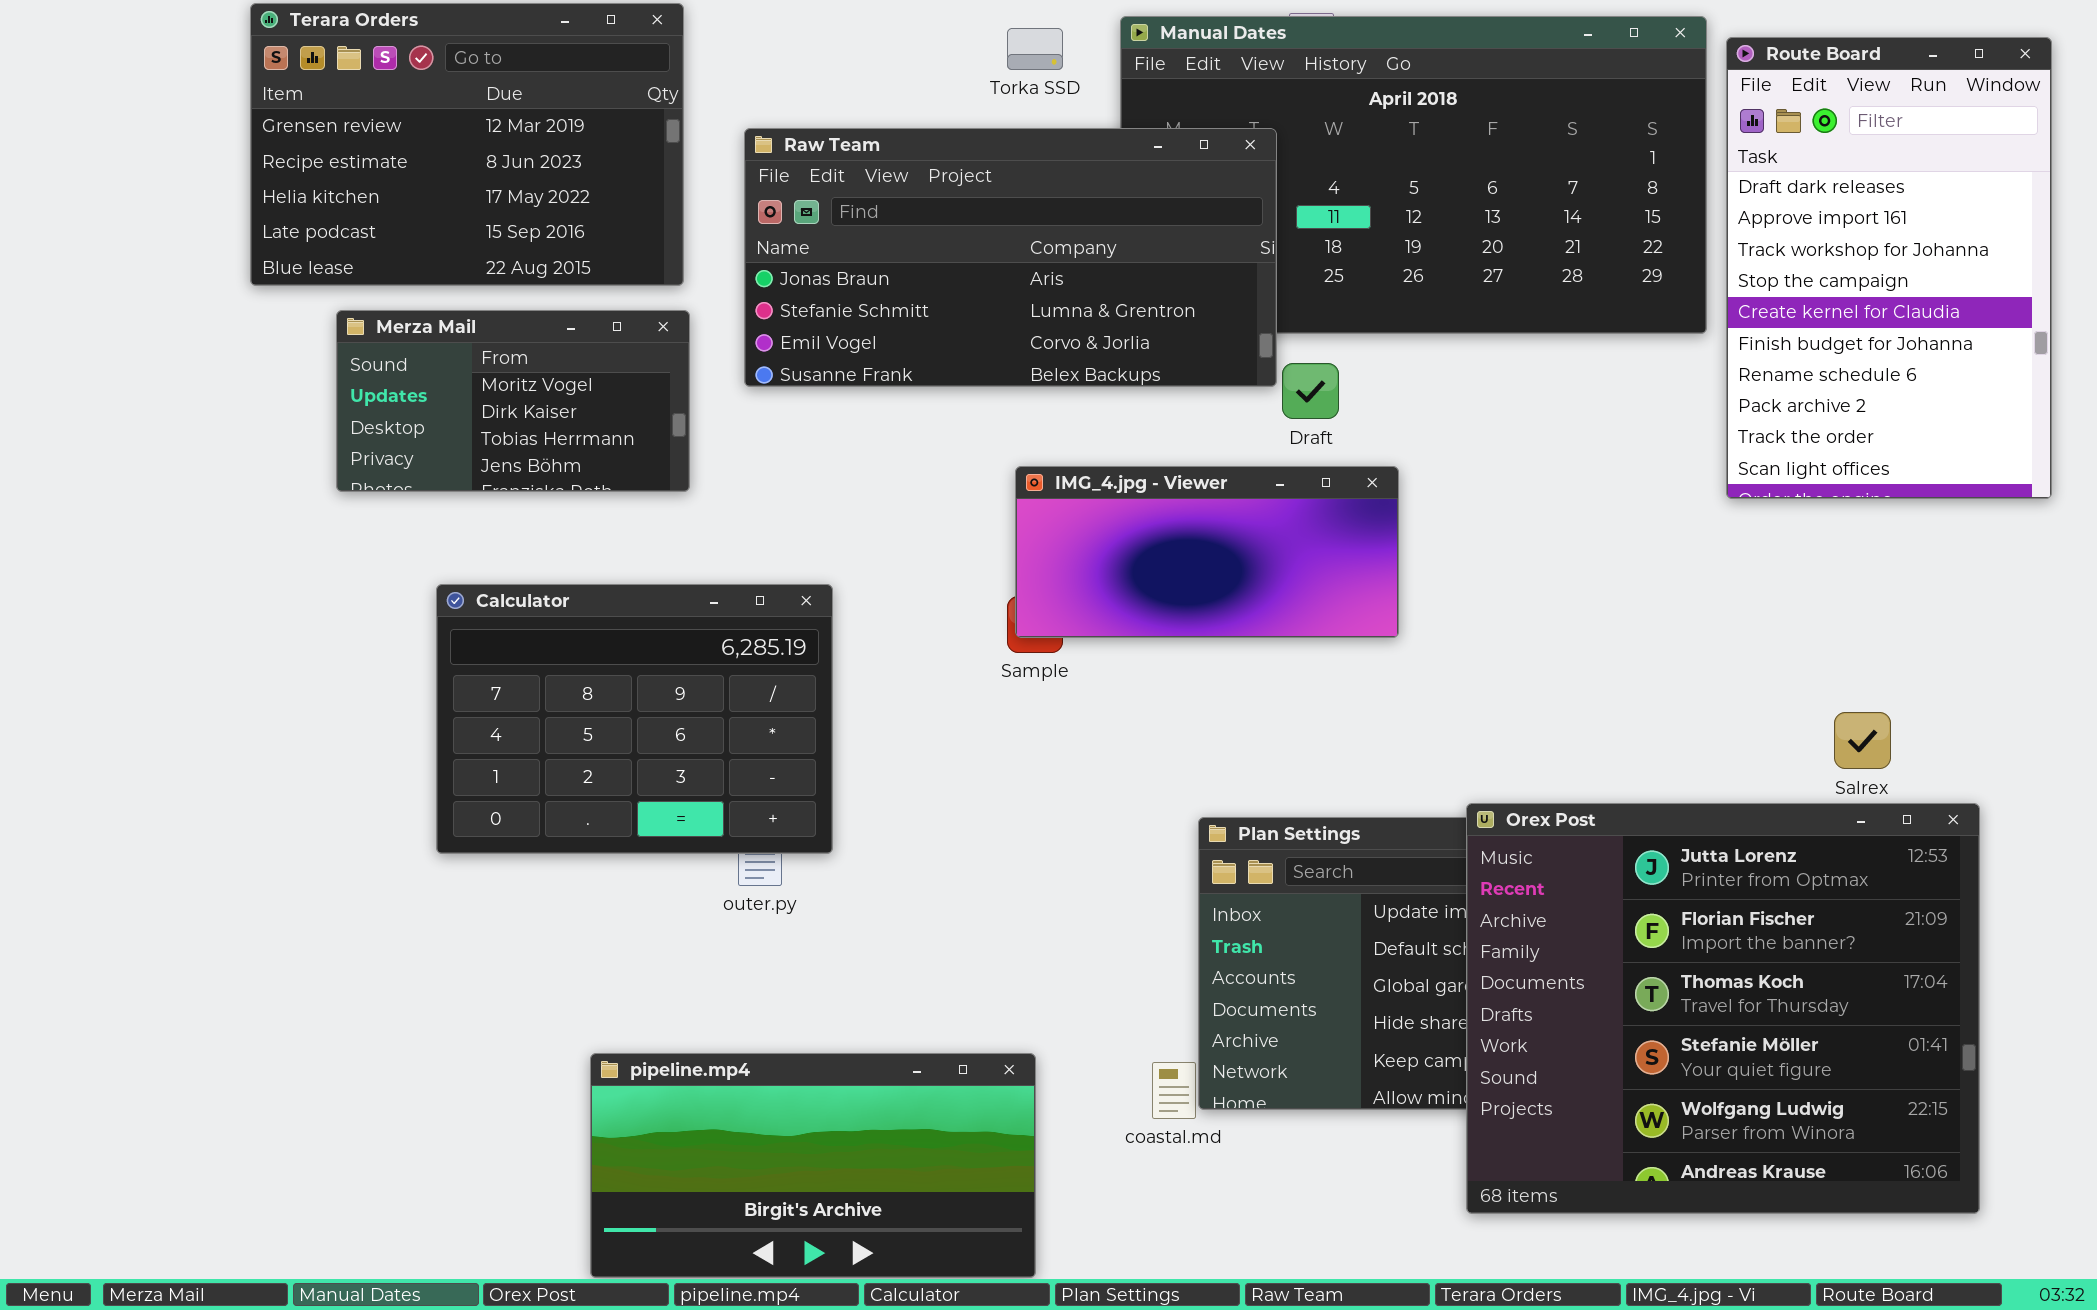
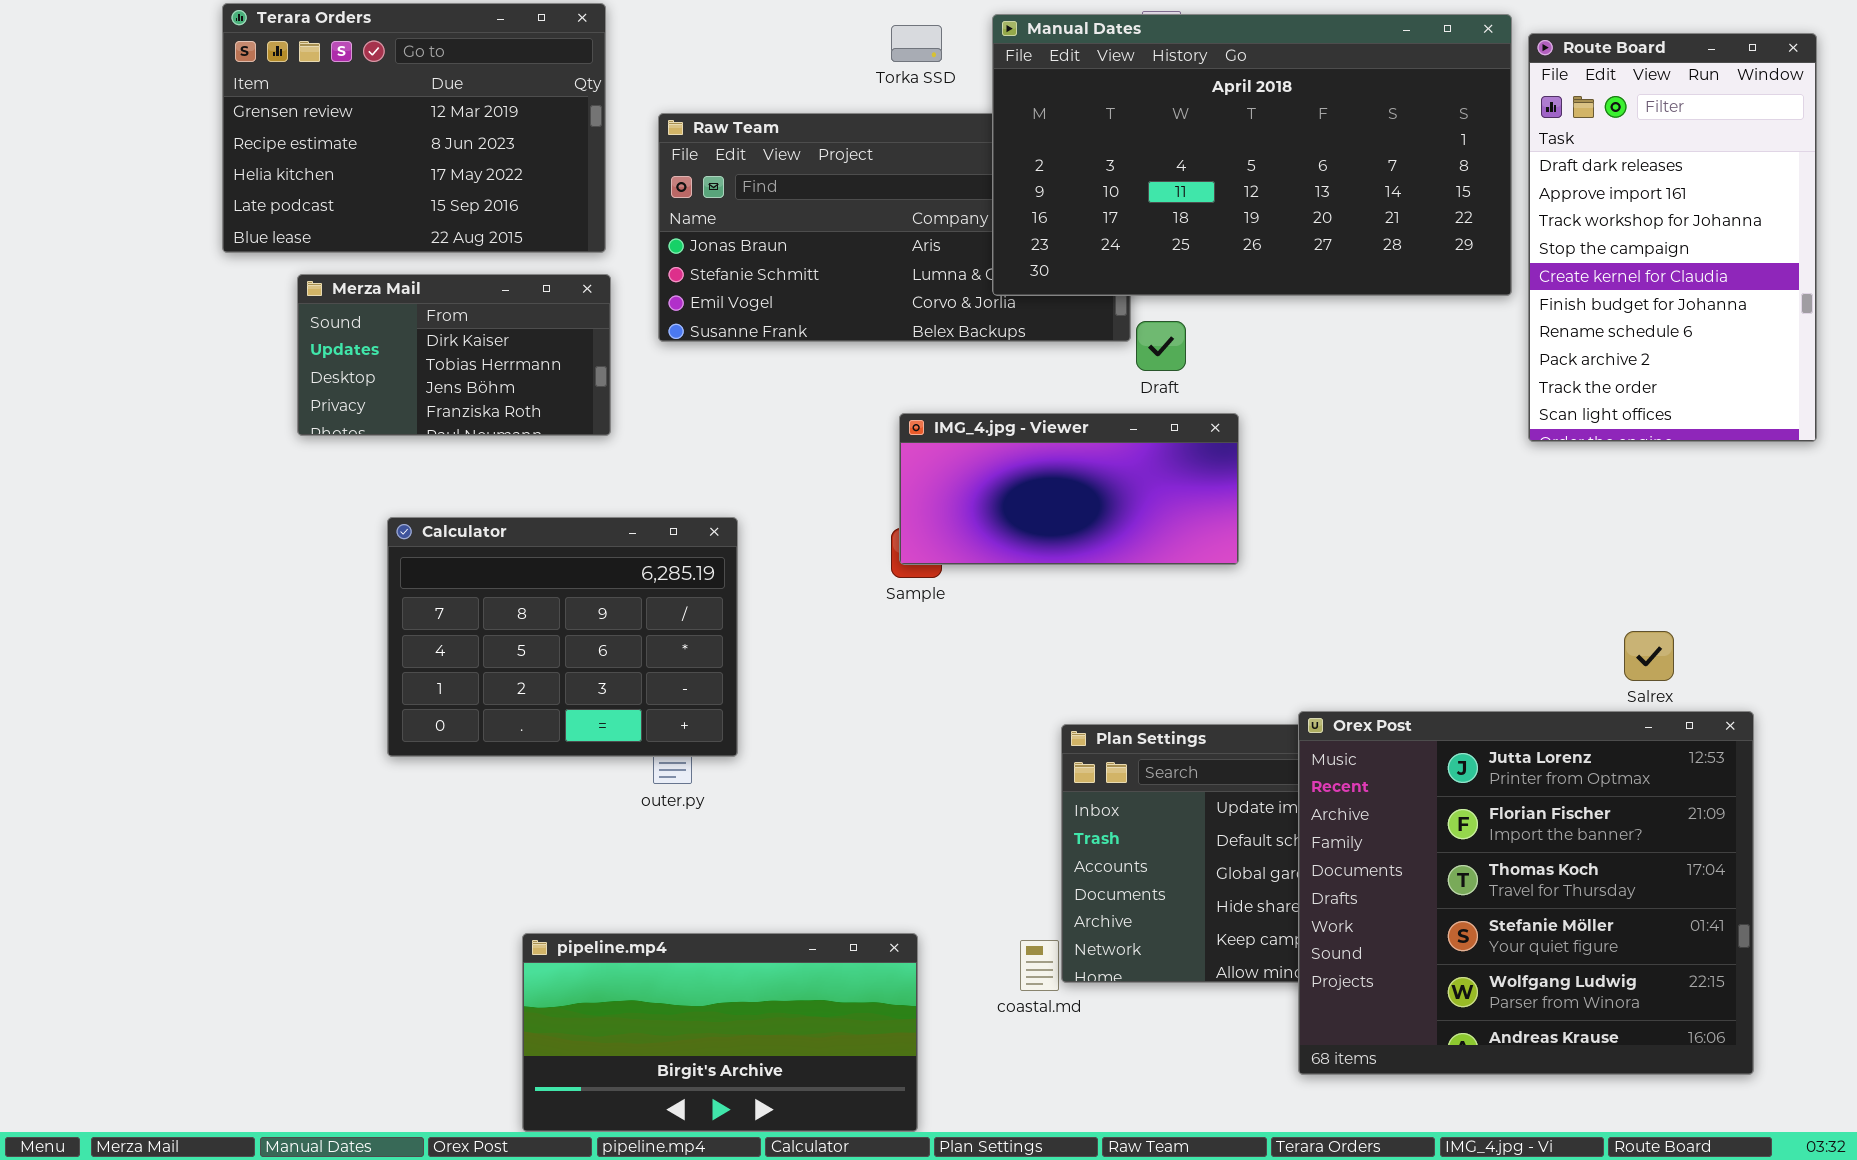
Manual Dates: [1120,16,1707,334] -> [992,14,1512,296], raised
Merza Mail: [336,310,690,492] -> [297,274,611,436], scrolled down 1 row

